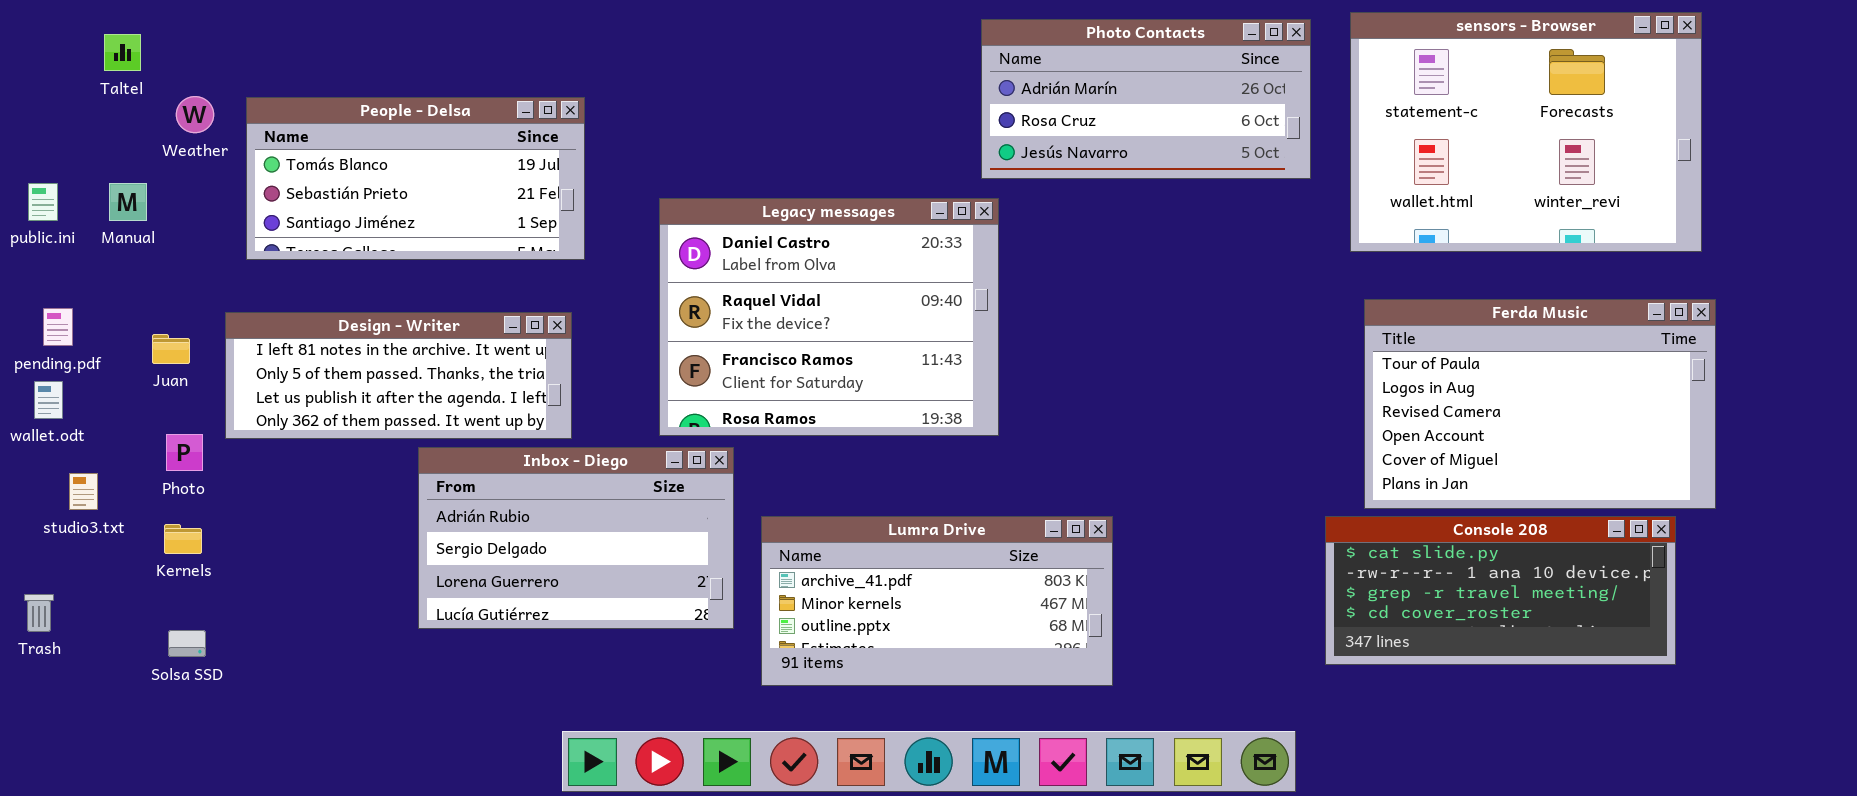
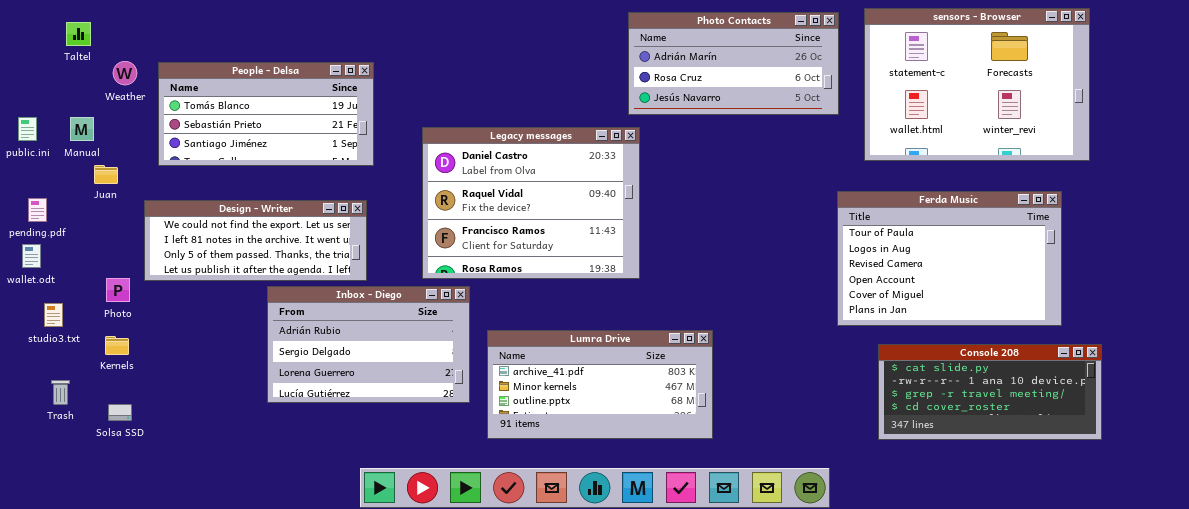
Ferda Music: [1364,299,1716,509] -> [837,191,1062,326], moved
Design - Writer: [225,312,572,439] -> [144,200,367,281], scrolled up 1 row
Juan: [152,334,190,364] -> [94,165,118,184], moved
Console 208: [1325,516,1676,665] -> [878,344,1102,440], moved
Trash: [24,594,54,632] -> [51,380,70,405], moved

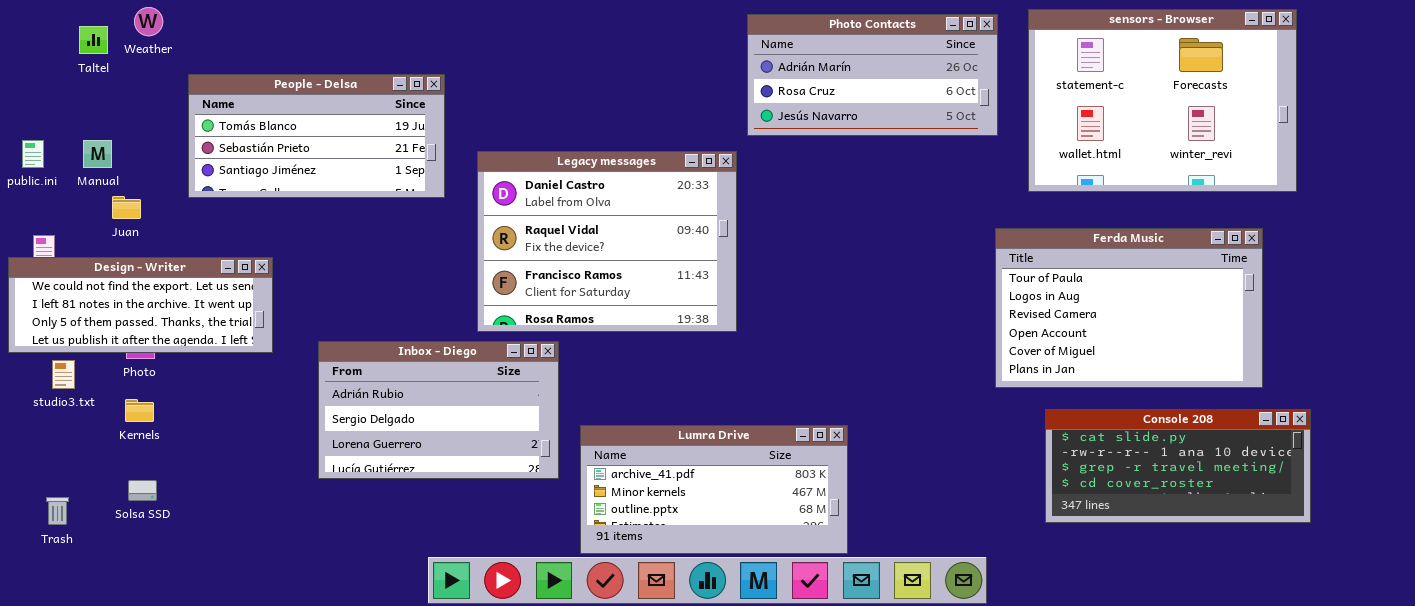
Weather: [113,61,137,85] -> [134,7,163,36], moved
Legacy messages: [422,127,640,279] -> [477,151,737,332], moved
Design - Writer: [144,200,367,281] -> [8,257,273,353], moved
Lumra Drive: [487,330,713,439] -> [580,425,848,554], moved
Trash: [51,380,70,405] -> [46,497,69,525], moved

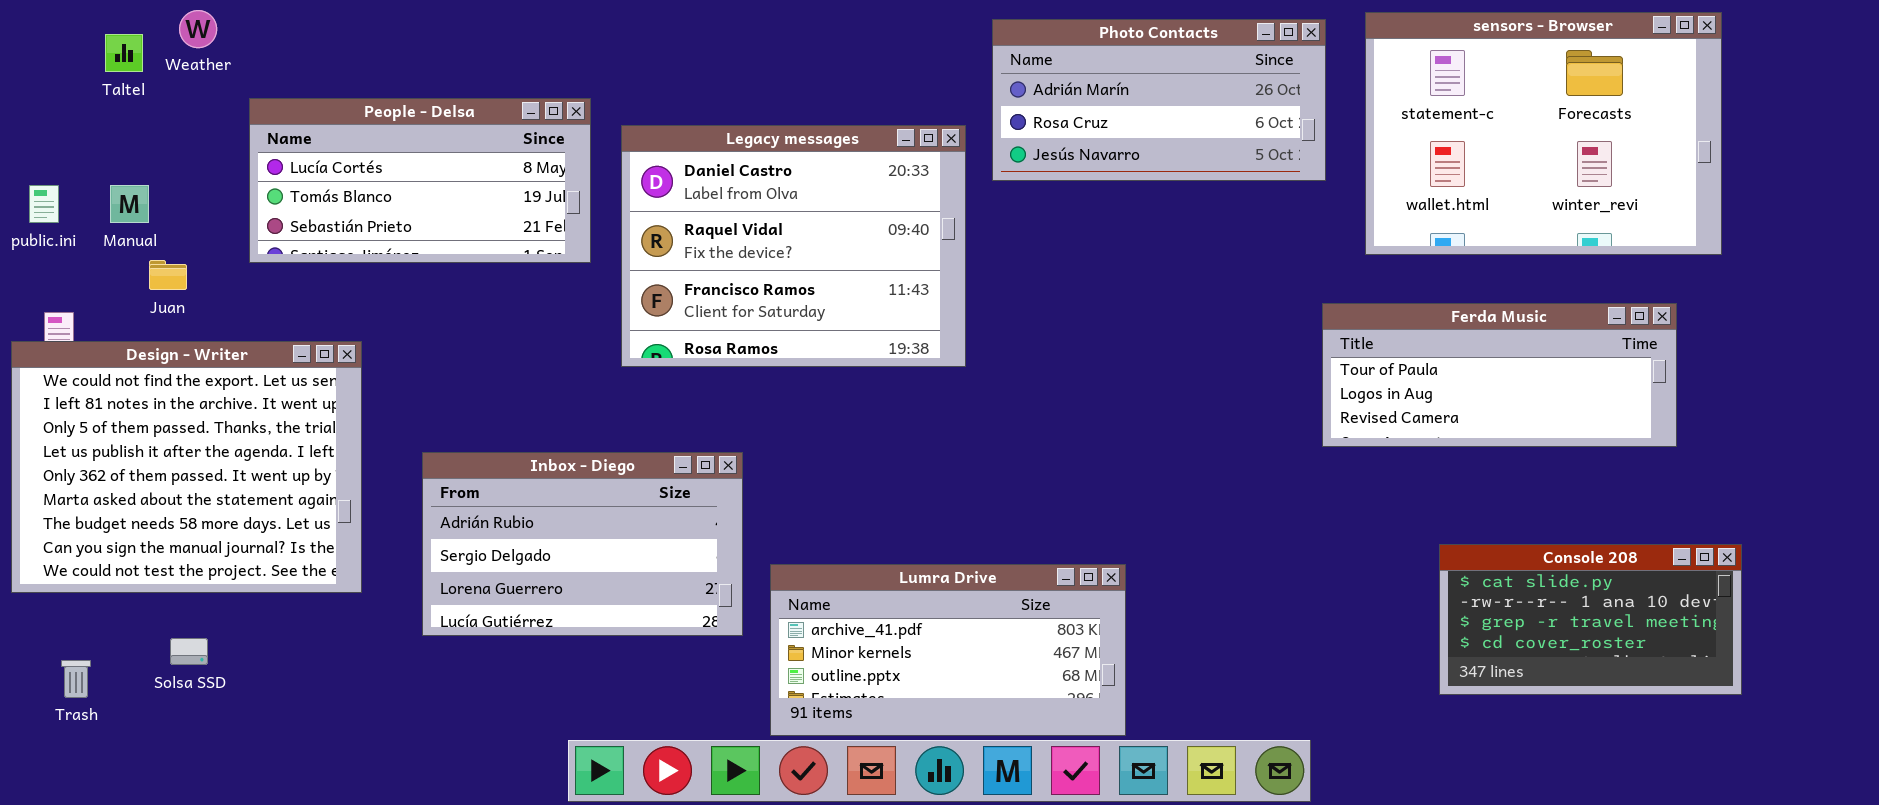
People - Delsa: [188,74,445,198] -> [249,98,591,263], scrolled up 1 row
Legacy messages: [477,151,737,332] -> [621,125,966,367], moved
Ferda Music: [995,228,1263,388] -> [1322,303,1677,447], resized
Design - Writer: [8,257,273,353] -> [11,341,362,593], resized
Console 208: [1045,409,1311,523] -> [1439,544,1742,695], resized

